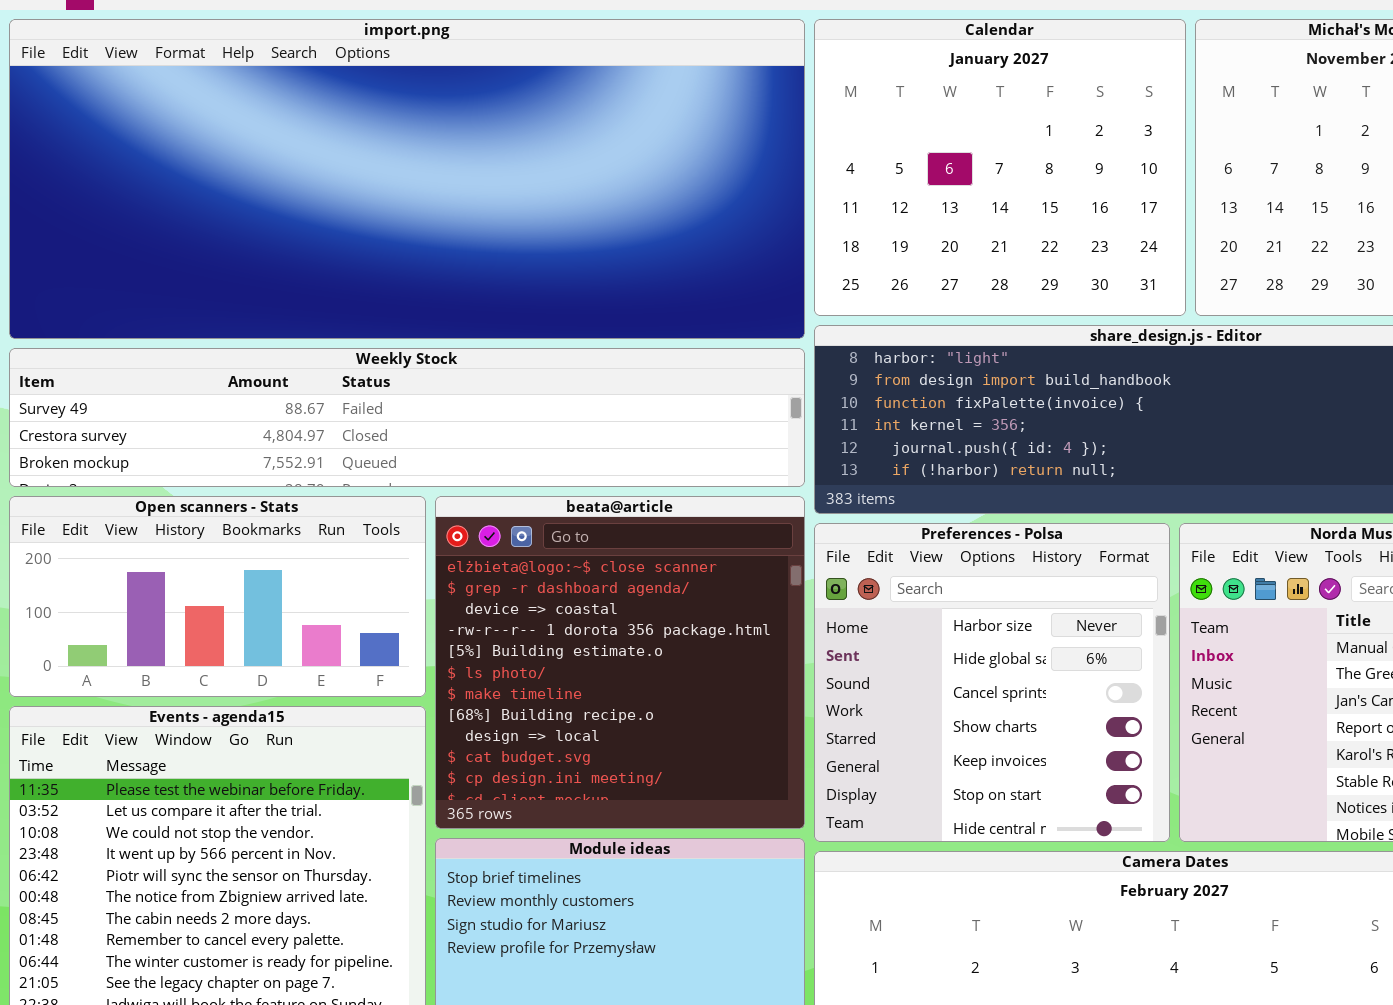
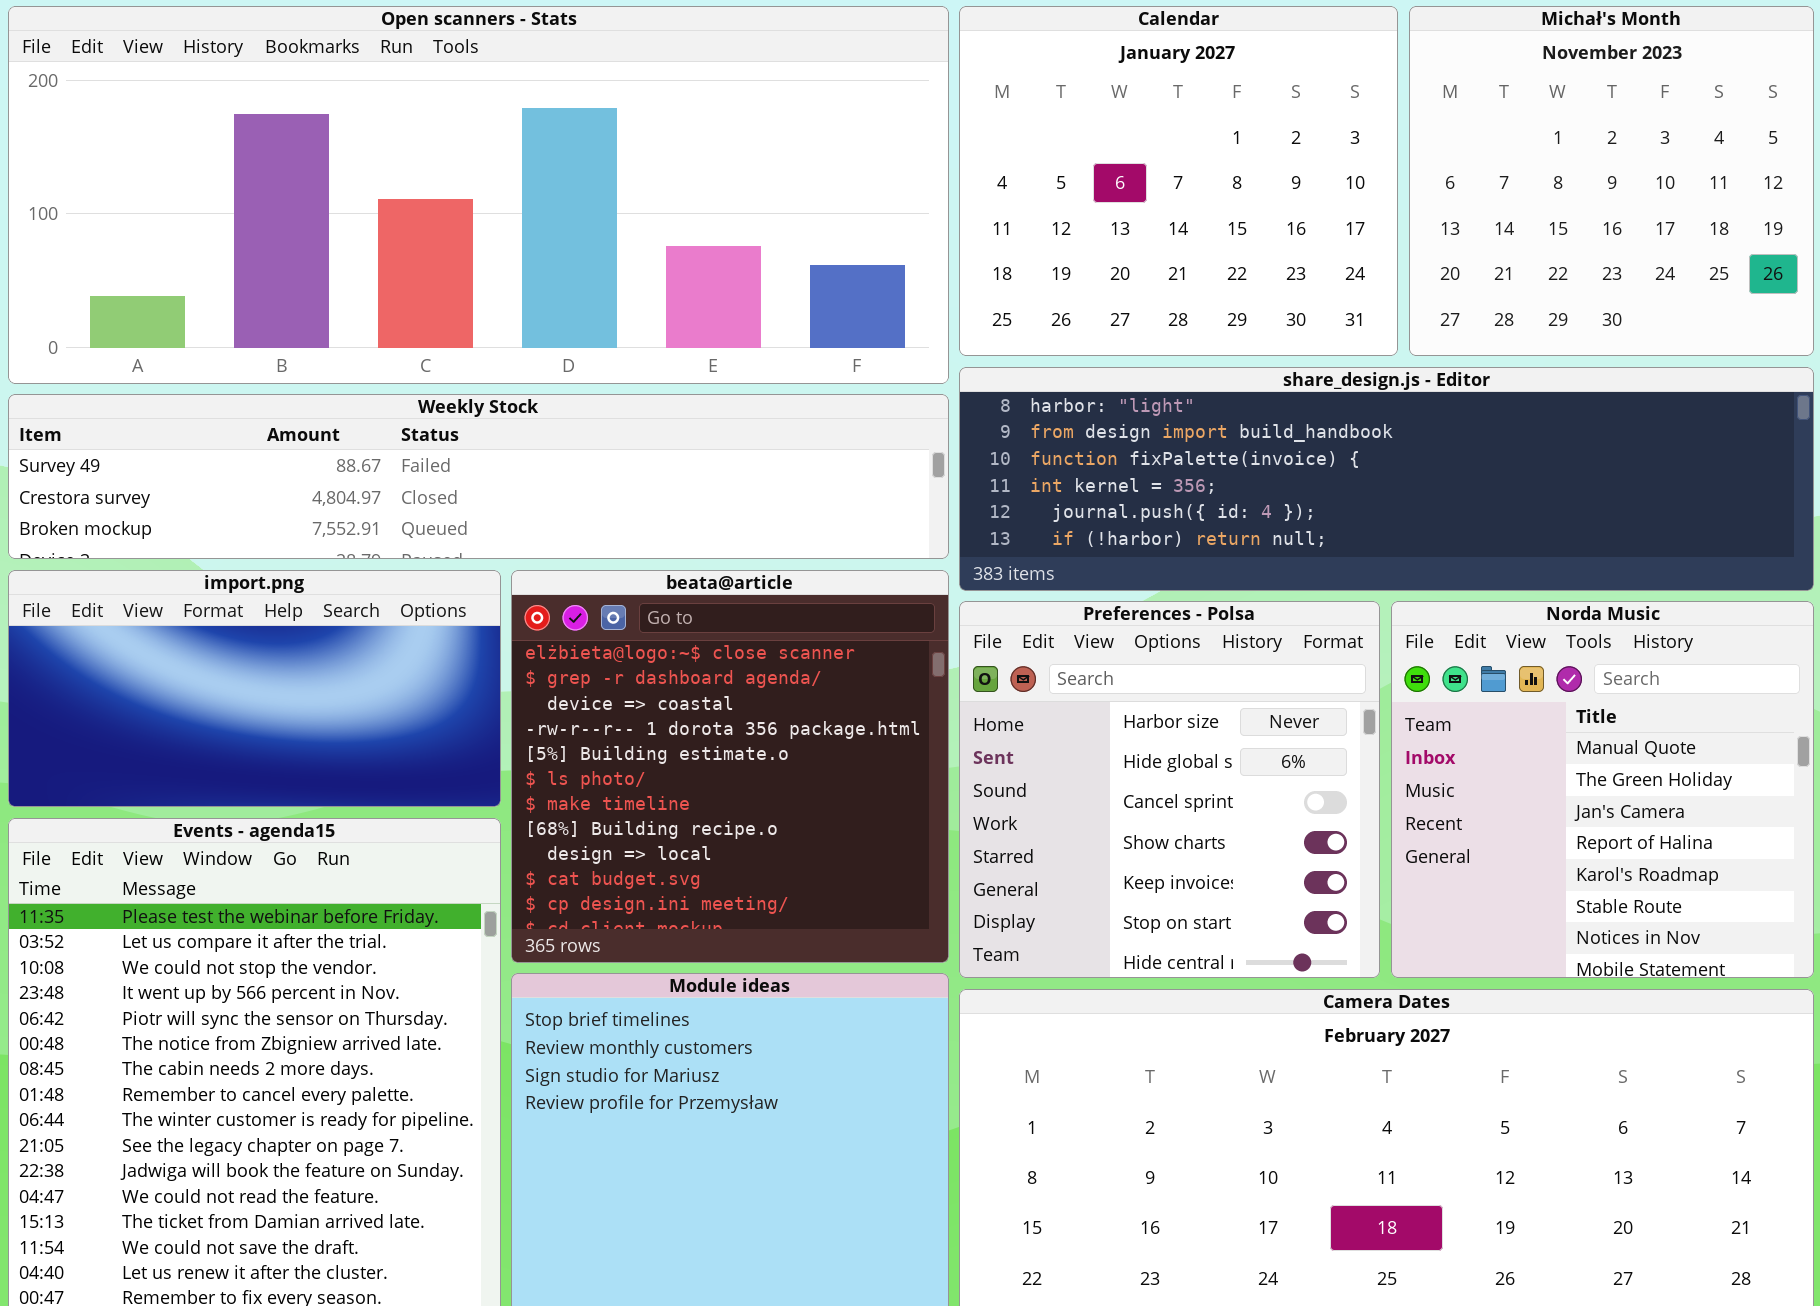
import.png: [9,19,805,339] -> [8,570,501,807], moved, resized
Open scanners - Stats: [9,496,426,697] -> [8,6,949,384], moved, resized

